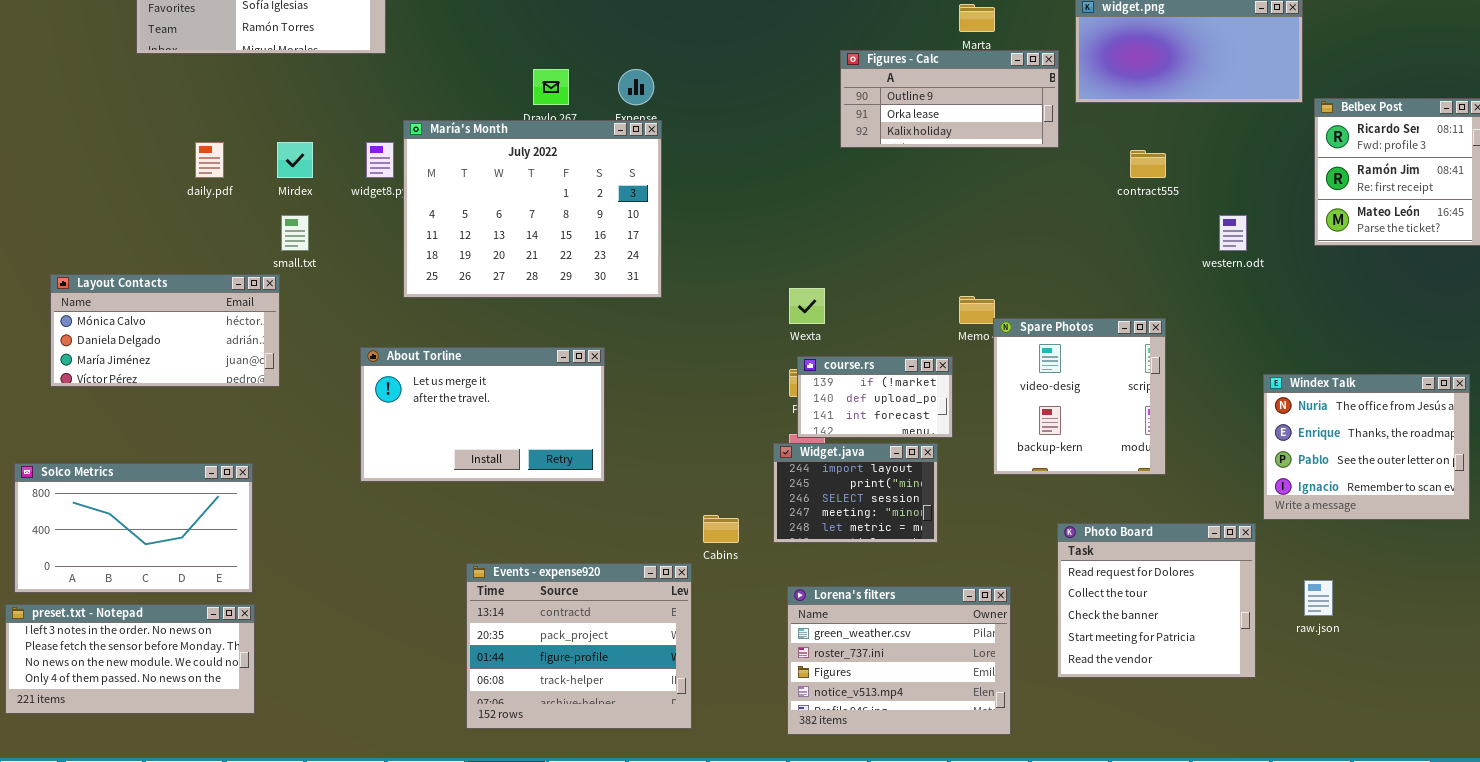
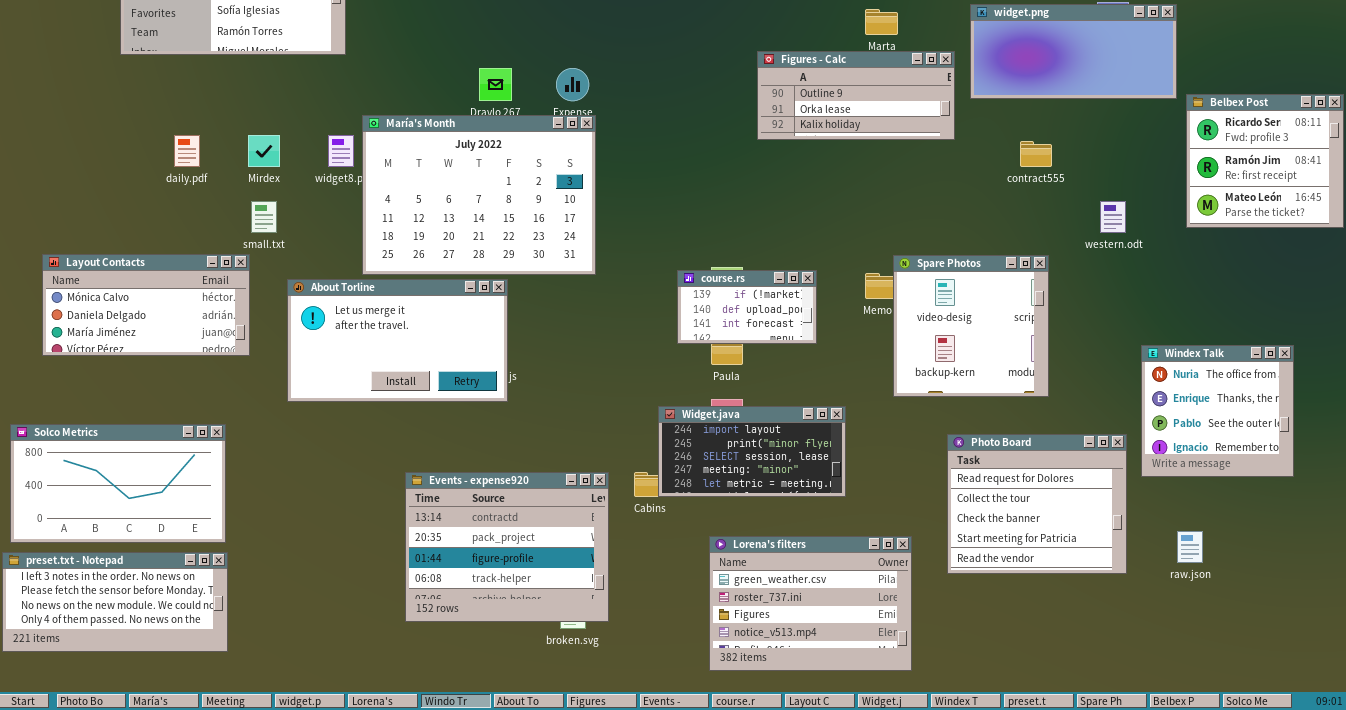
Spare Photos: [993,318,1166,475] -> [893,255,1049,397], moved
About Torline: [360,347,605,482] -> [287,279,508,402], moved
course.rs: [797,356,953,438] -> [677,270,817,344], moved
Windex Talk: [1263,374,1470,520] -> [1141,345,1294,477], resized
Widget.java: [773,443,938,543] -> [658,406,846,497], resized
Photo Board: [1057,523,1256,678] -> [947,434,1127,574], moved
Events - expense920: [466,563,692,729] -> [405,472,609,622], moved

